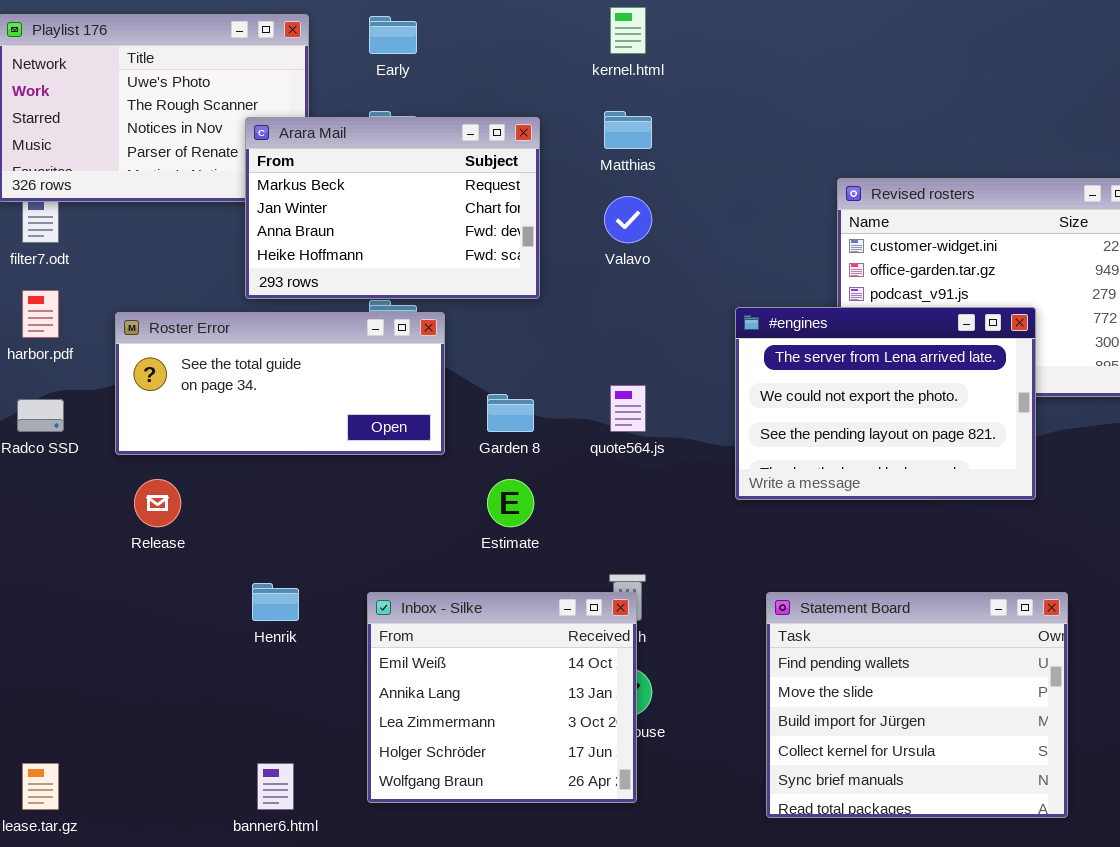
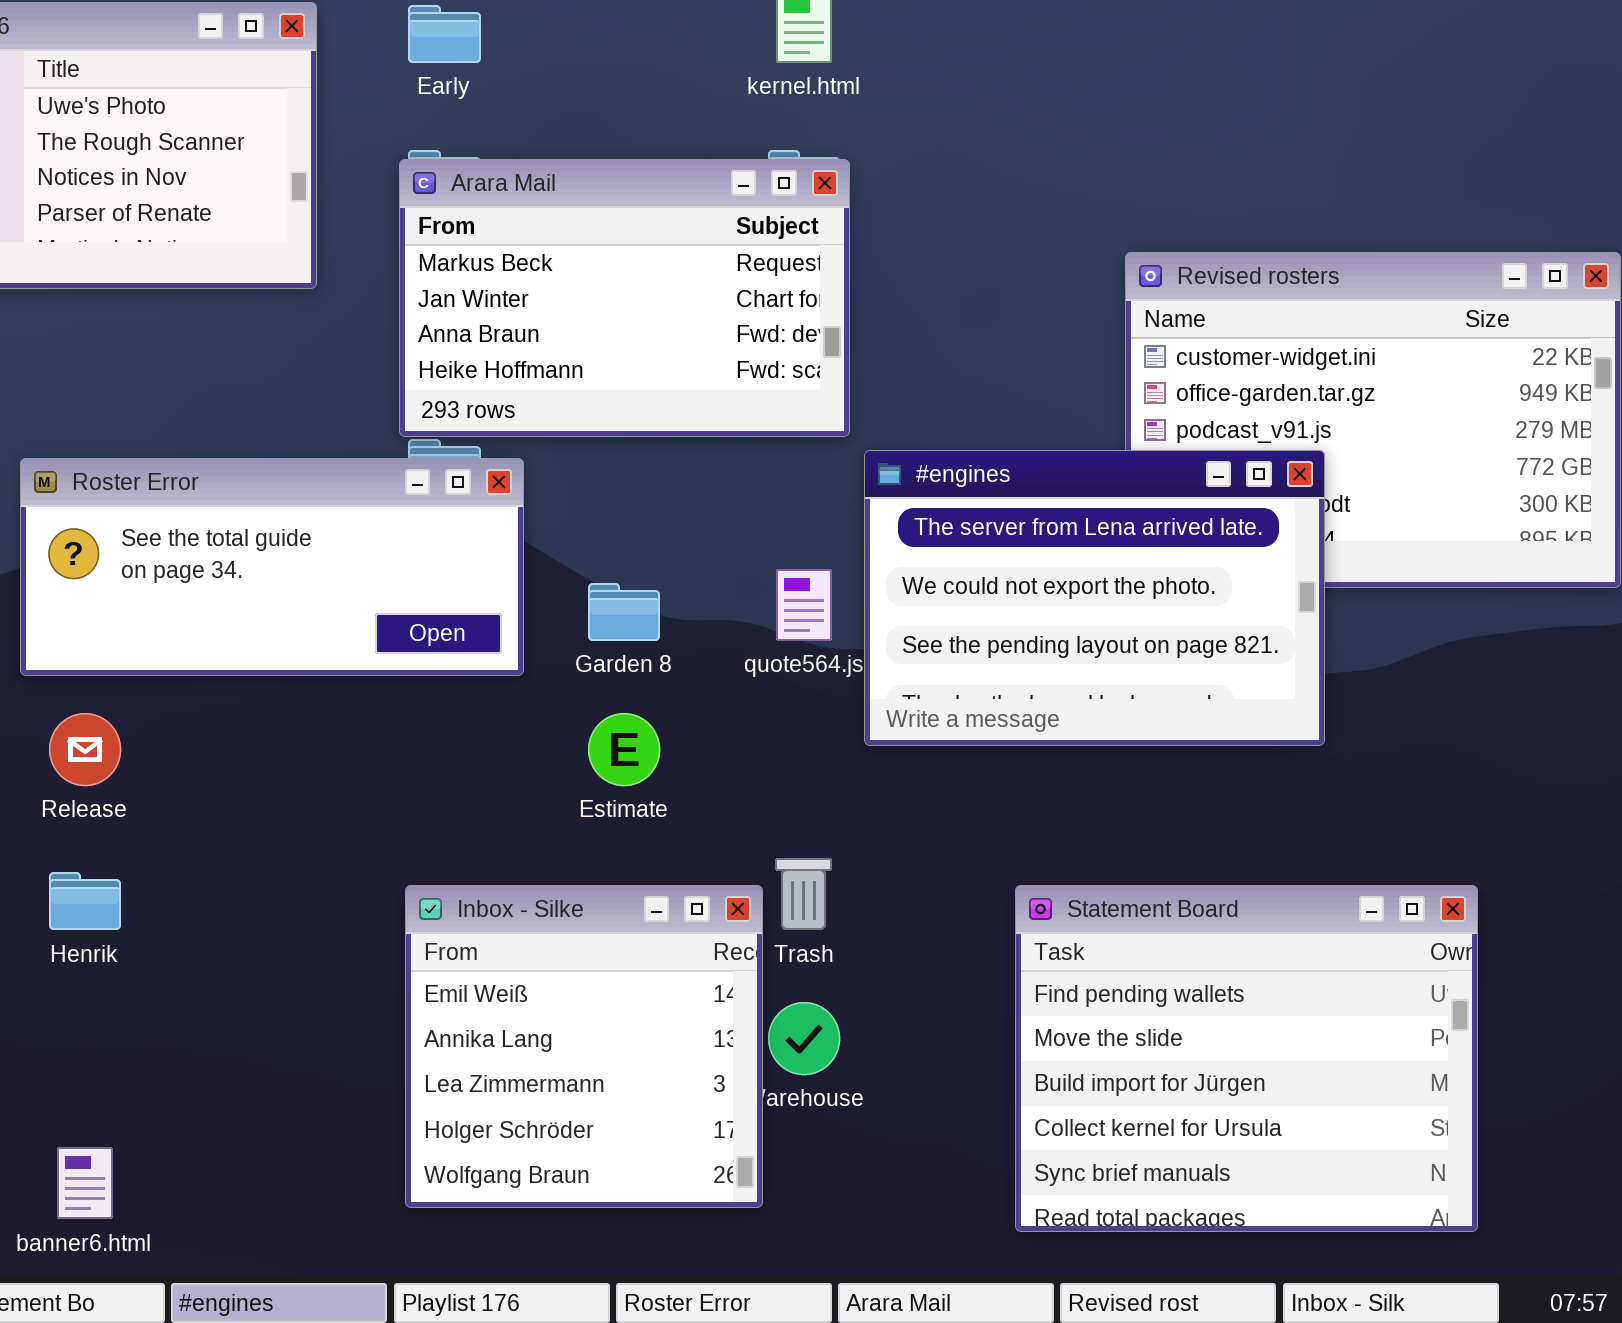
Arara Mail: [245,117,540,299] -> [399,159,850,437], moved
#engines: [735,307,1036,500] -> [864,450,1325,746], moved
Henrik: [252,583,299,621] -> [49,872,121,930], moved
Inbox - Silke: [367,592,637,803] -> [405,885,763,1208], resized
banner6.html: [257,763,294,810] -> [57,1147,113,1219], moved

